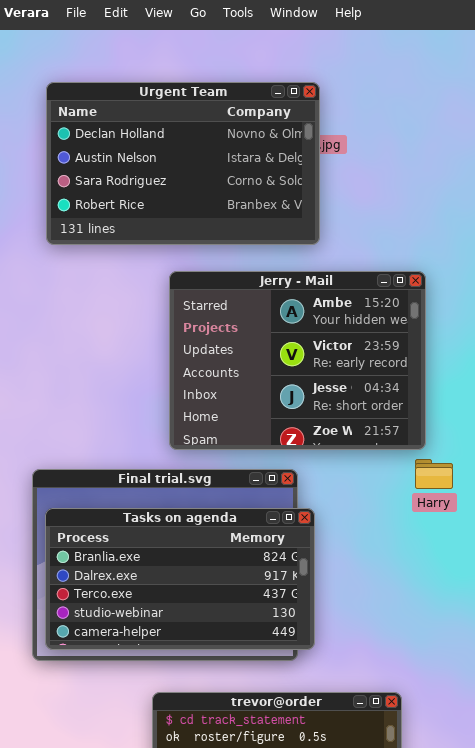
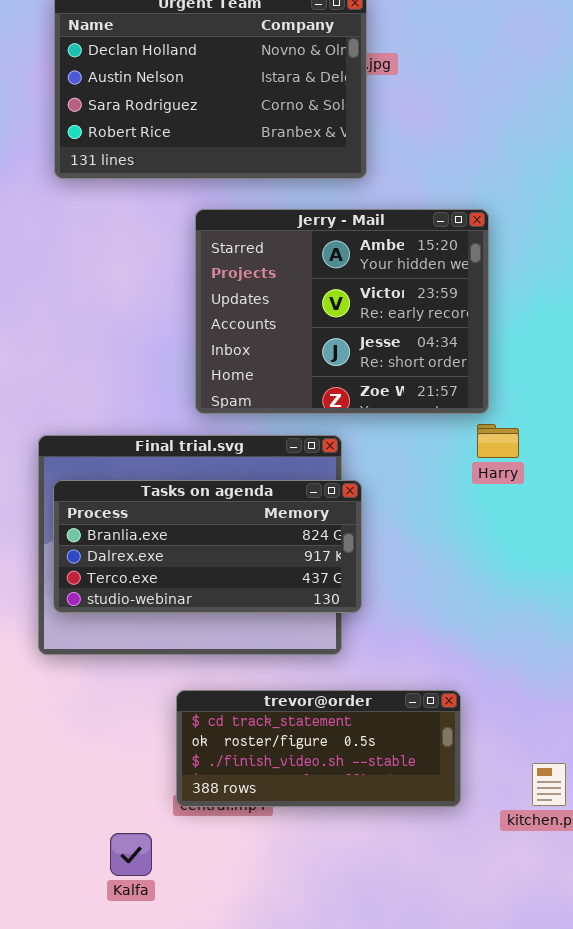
Tasks on agenda: [45,508,315,650] -> [53,480,362,613], resized

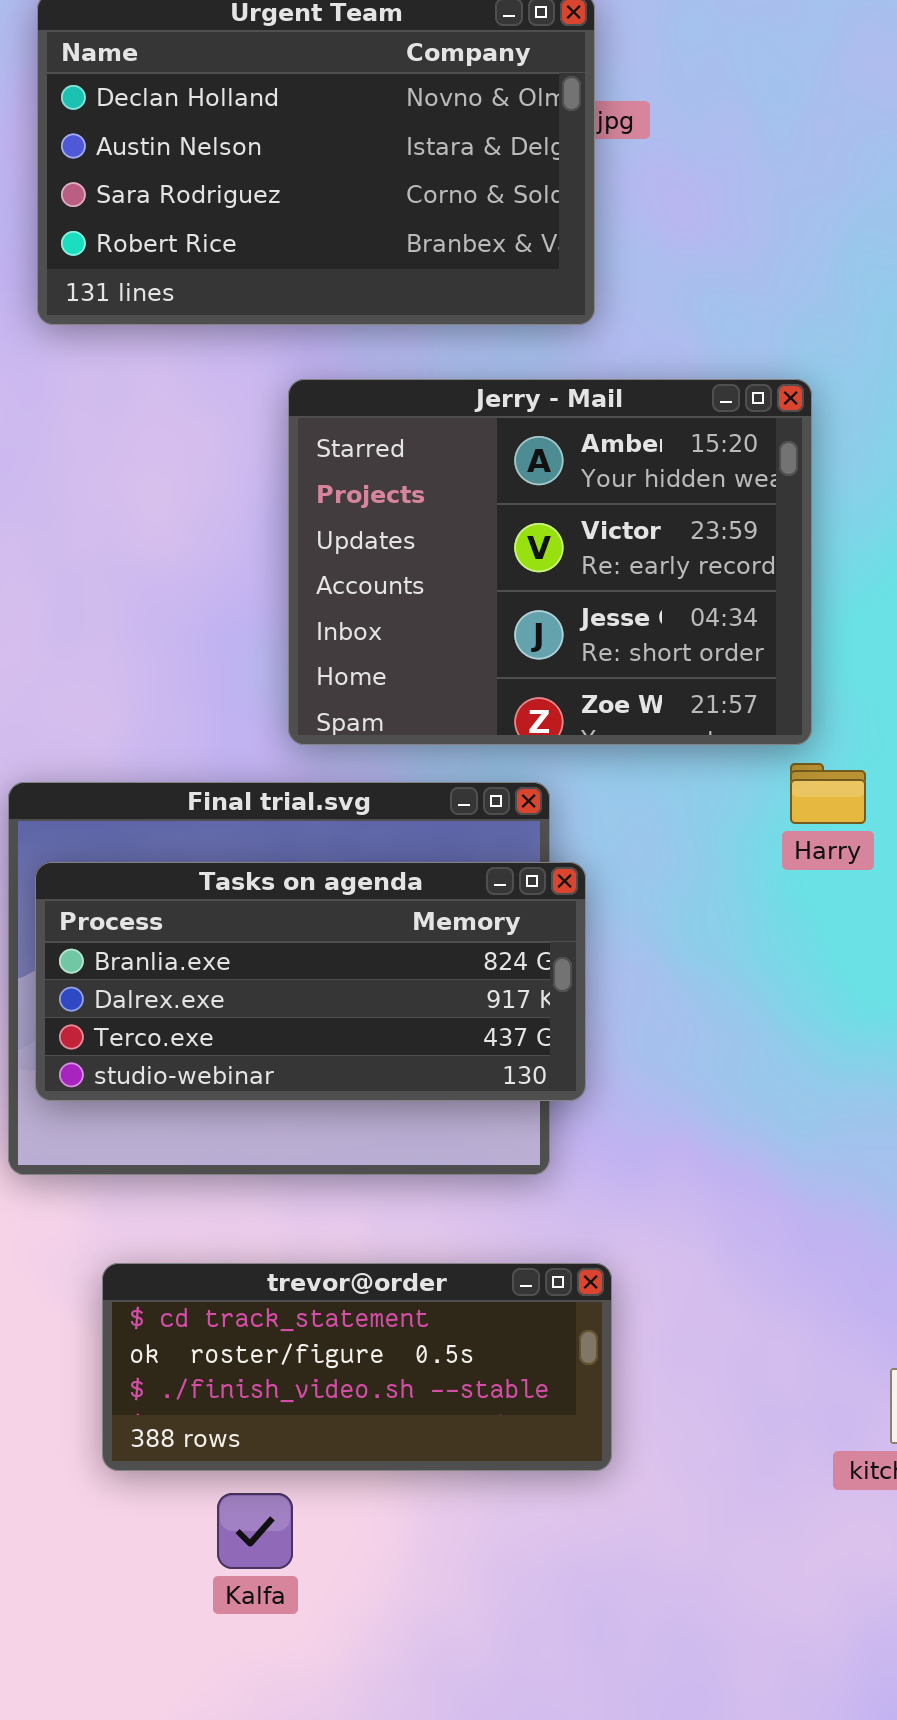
trevor@order: [176,690,461,807] -> [102,1263,612,1471], moved
Kalfa: [110,833,152,876] -> [217,1493,293,1569], moved

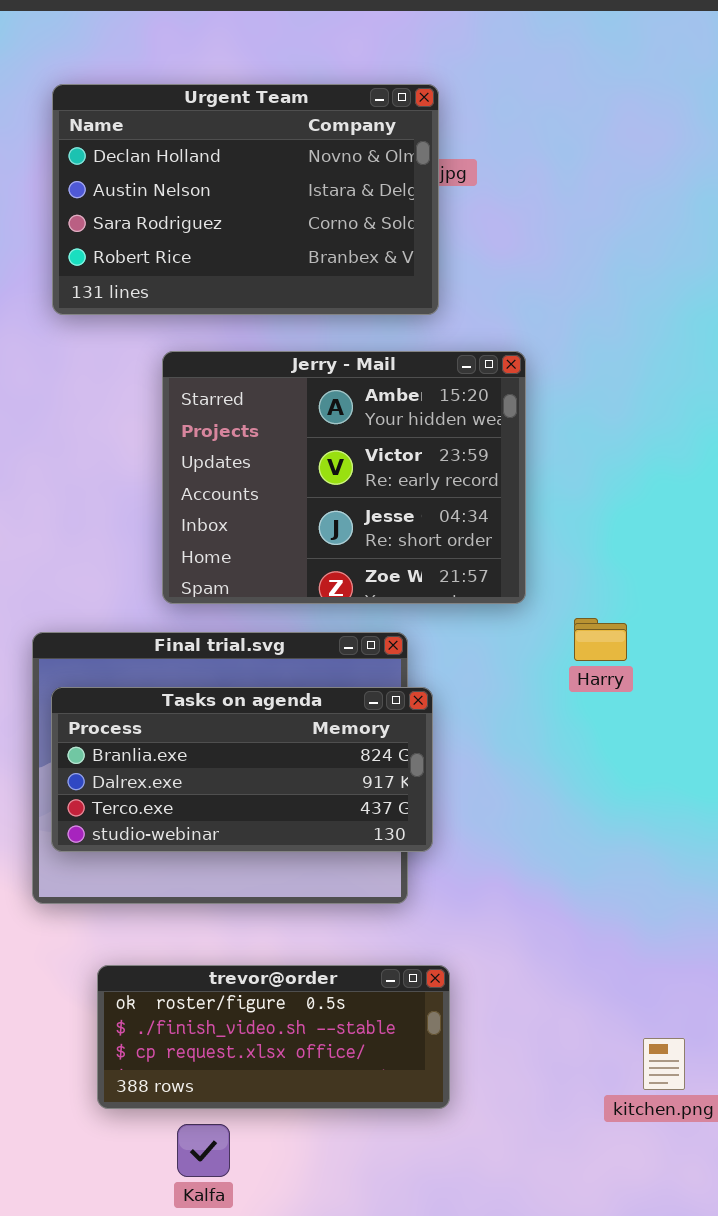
Jerry - Mail: [288,379,812,745] -> [162,351,526,604], moved
trevor@order: [102,1263,612,1471] -> [97,965,450,1109], scrolled down 1 row

